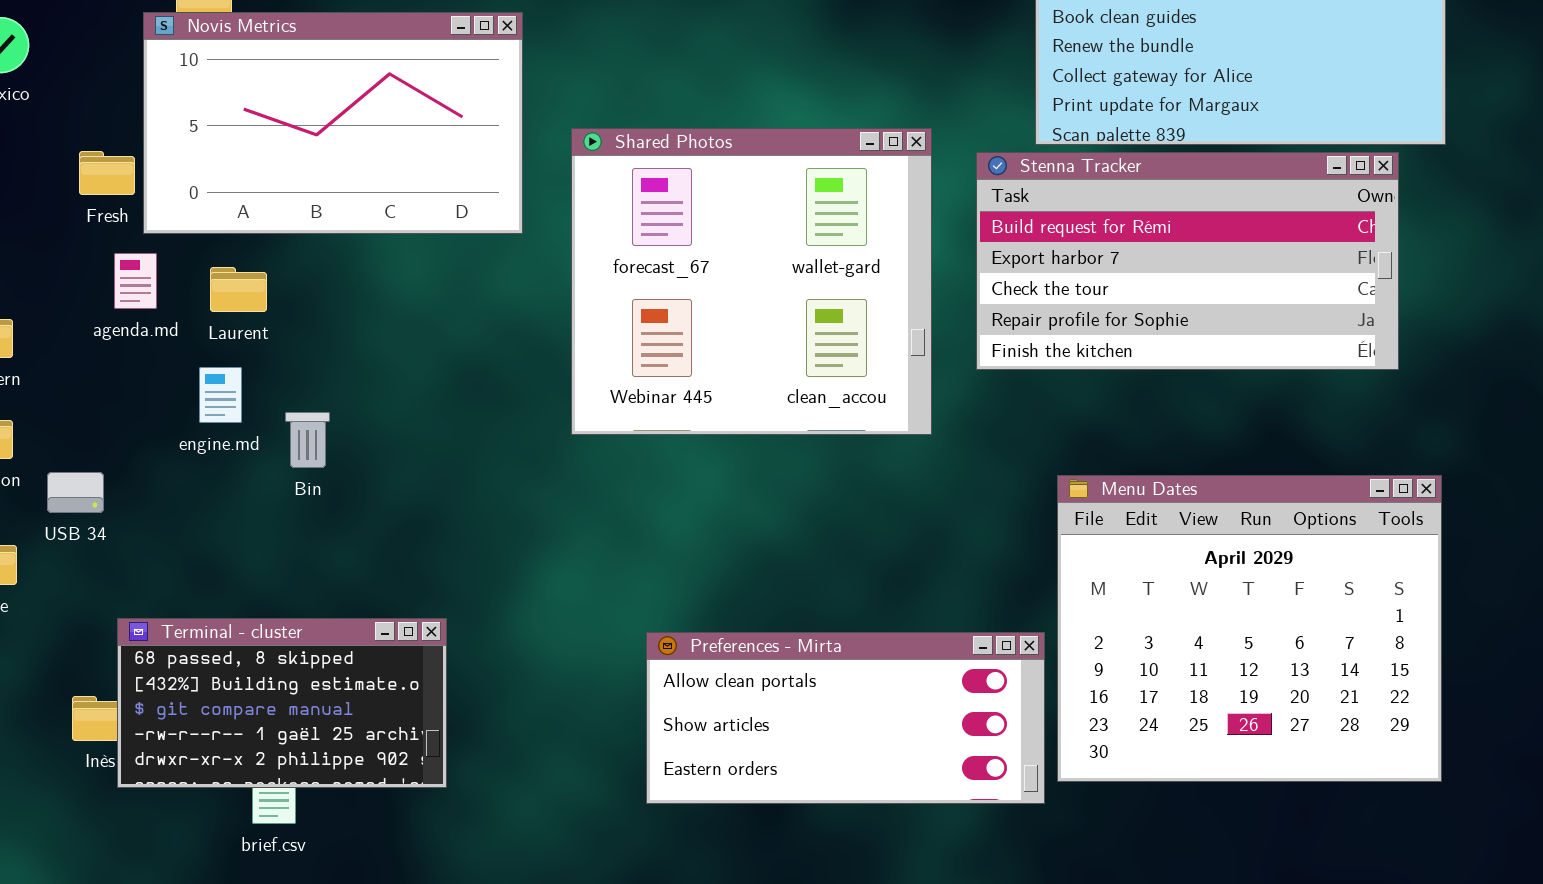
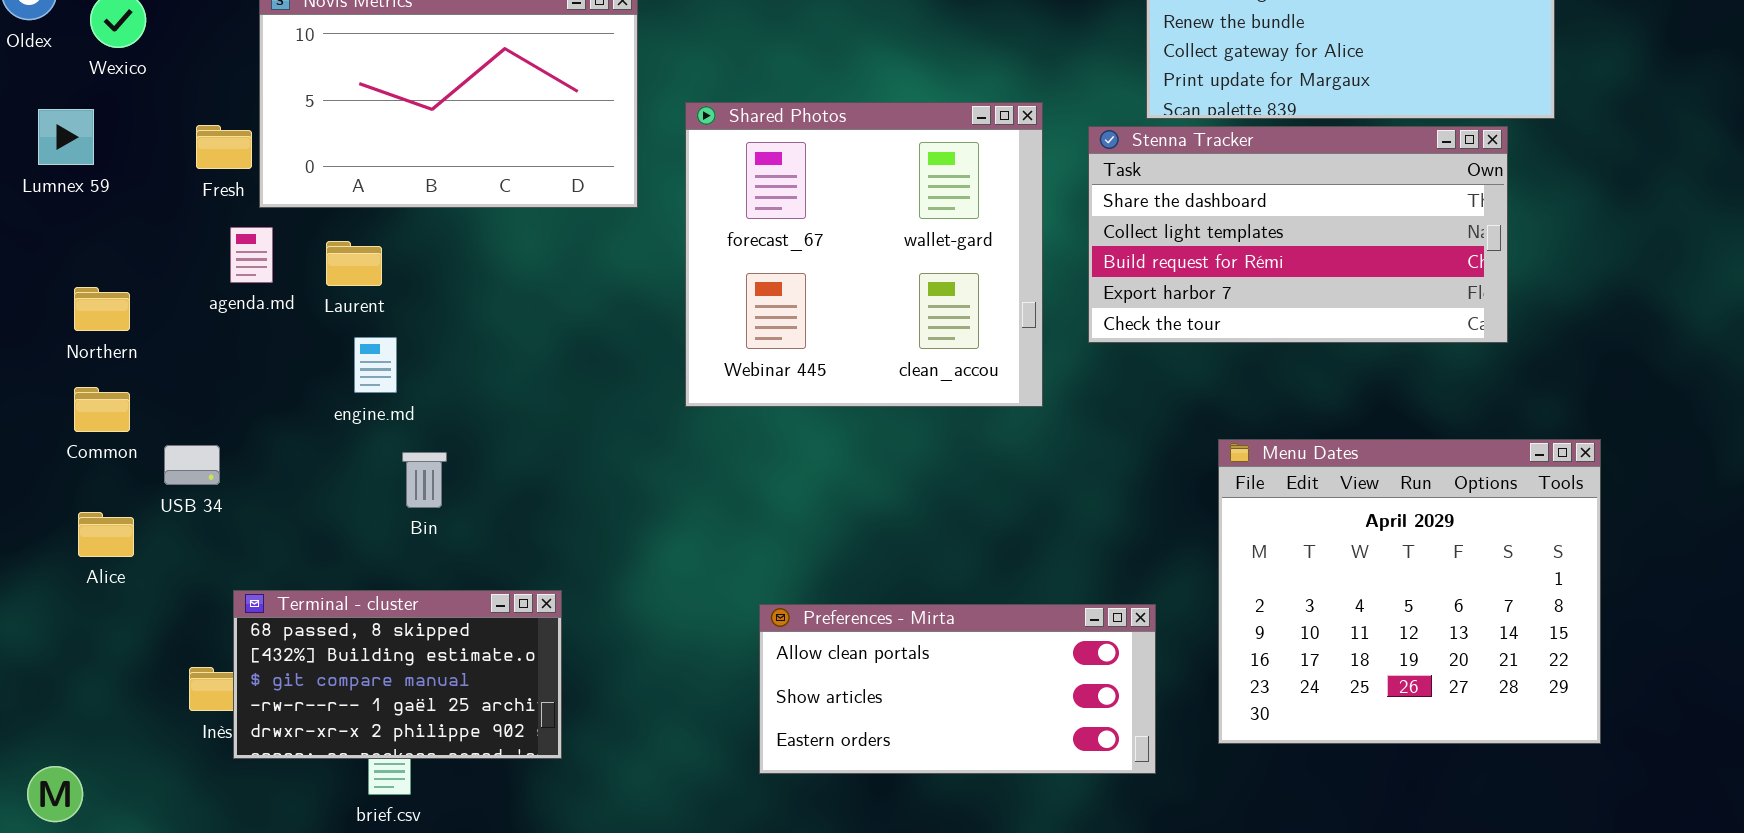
Stenna Tracker: [976,152,1399,370] -> [1088,126,1508,343], scrolled up 2 rows
engine.md: [199,367,242,423] -> [354,337,397,393], moved
Bin: [285,412,330,468] -> [402,452,447,508], moved
Menu Dates: [1057,475,1442,782] -> [1218,439,1601,744], moved

